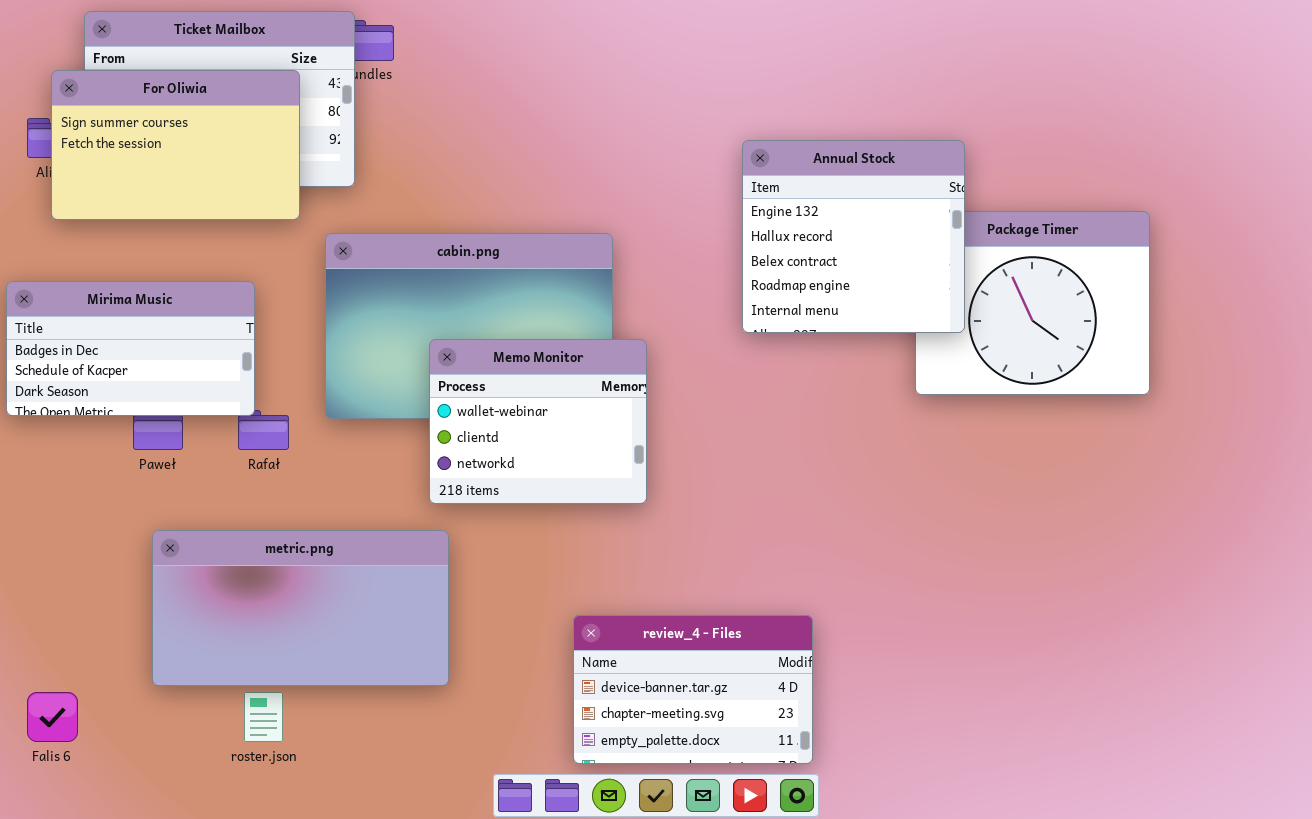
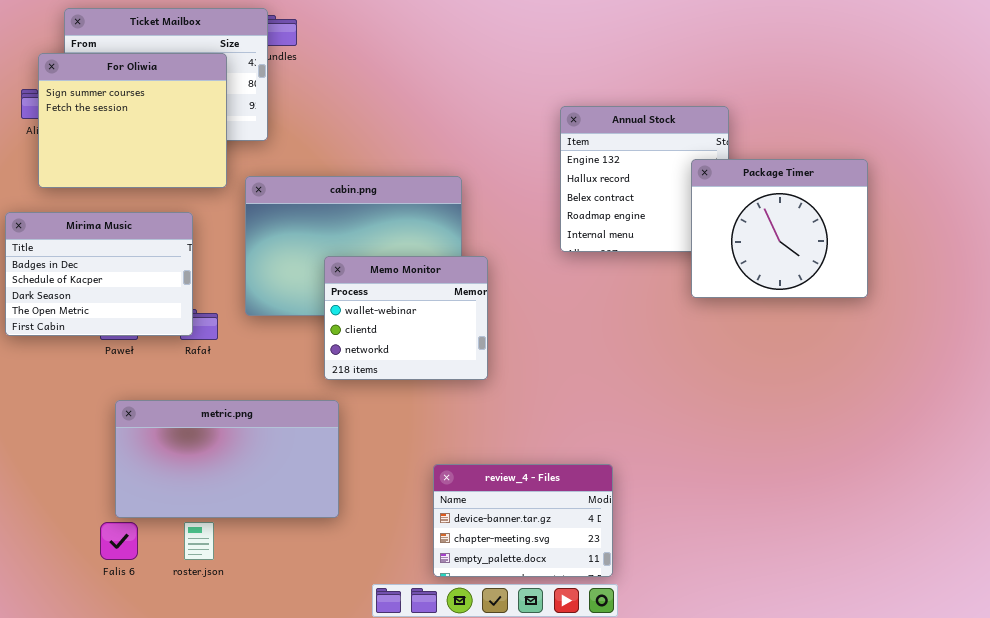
For Oliwia: [51,70,300,220] -> [38,53,227,188], resized
Package Timer: [915,211,1150,395] -> [691,159,868,298], raised
Mirima Music: [6,281,255,416] -> [5,212,193,336], resized
Falis 6: [27,692,78,742] -> [100,522,138,560], moved

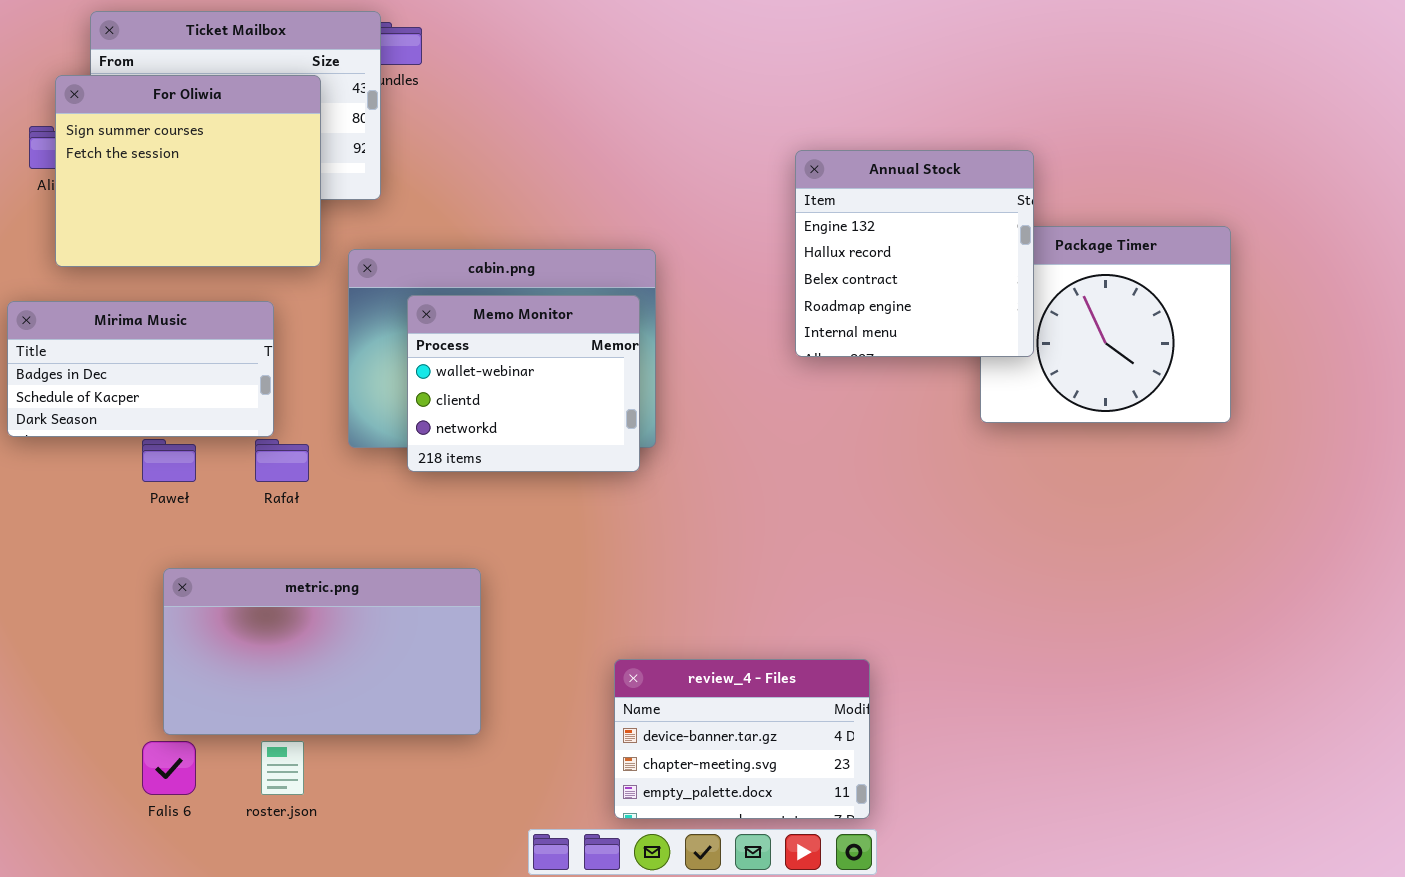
Annual Stock: [560,106,729,252] -> [795,150,1034,357], raised
Mirima Music: [5,212,193,336] -> [7,301,274,437], resized
Memo Monitor: [324,256,488,380] -> [407,295,640,472], moved

